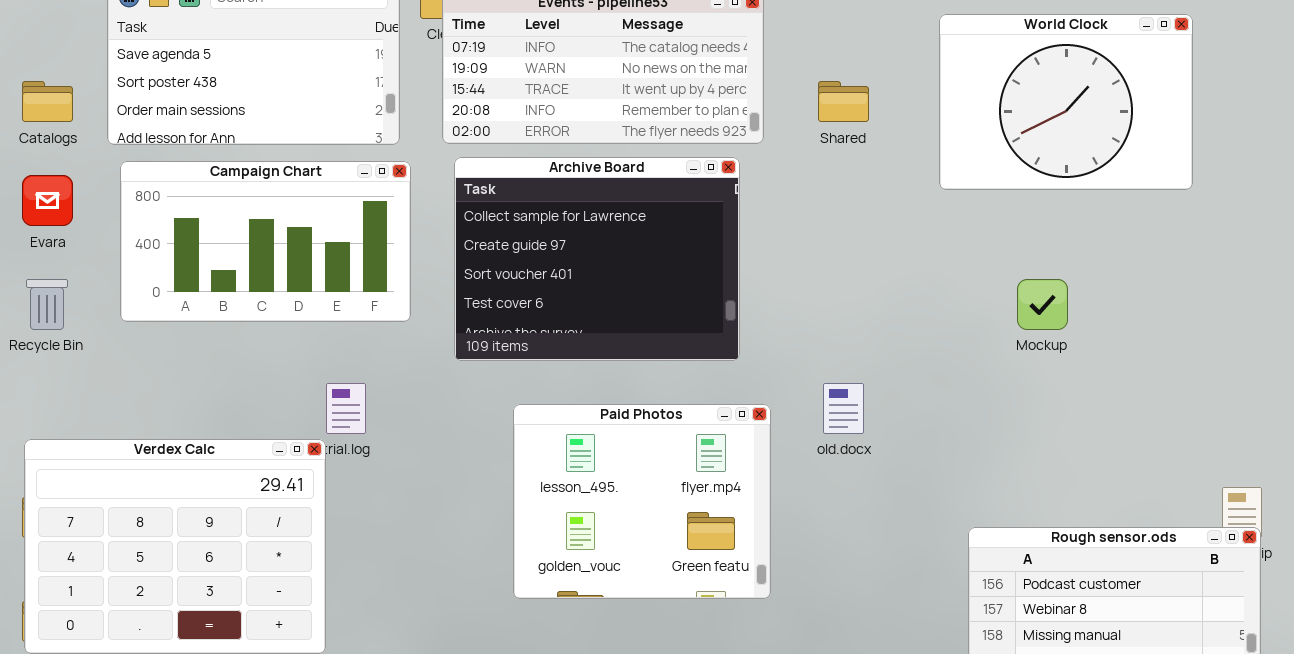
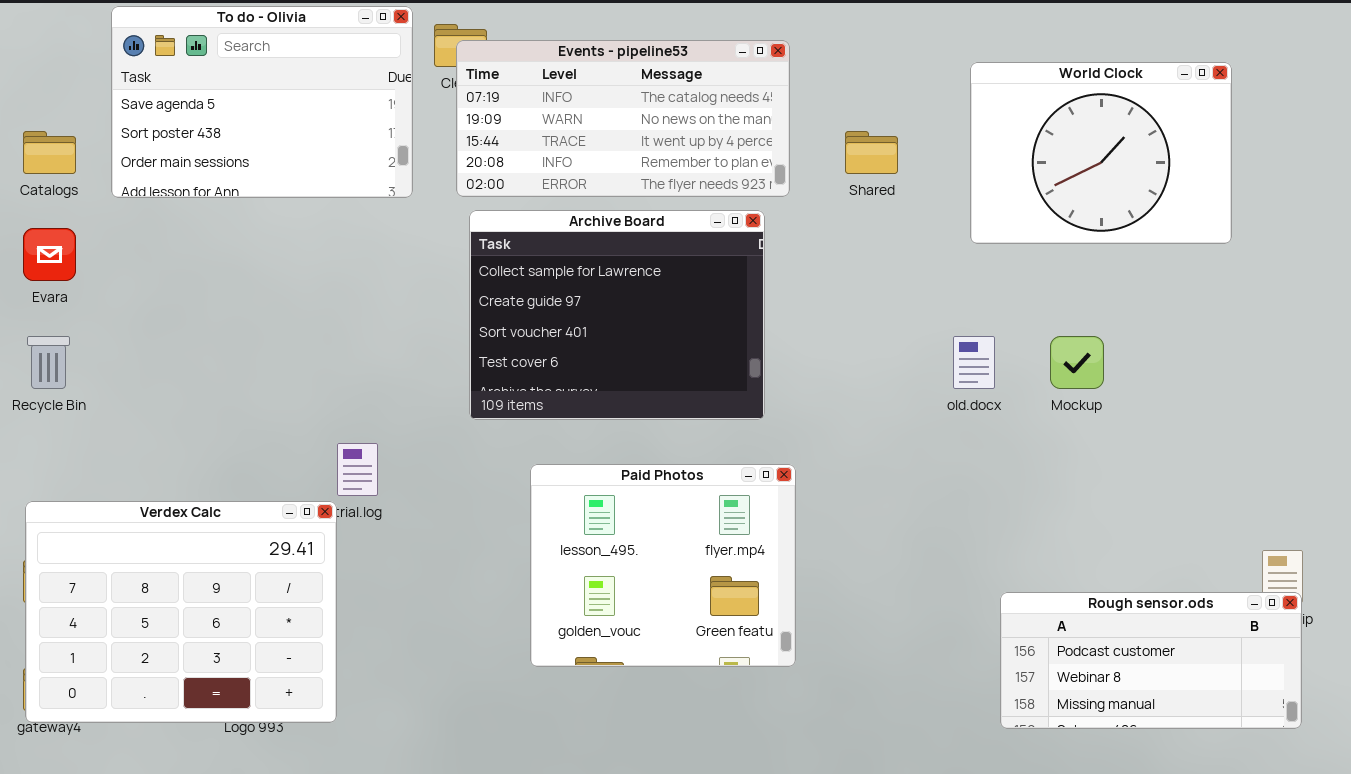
Campaign Chart: [120,161,411,322] -> none, closed
old.docx: [823,383,864,434] -> [953,336,995,389], moved

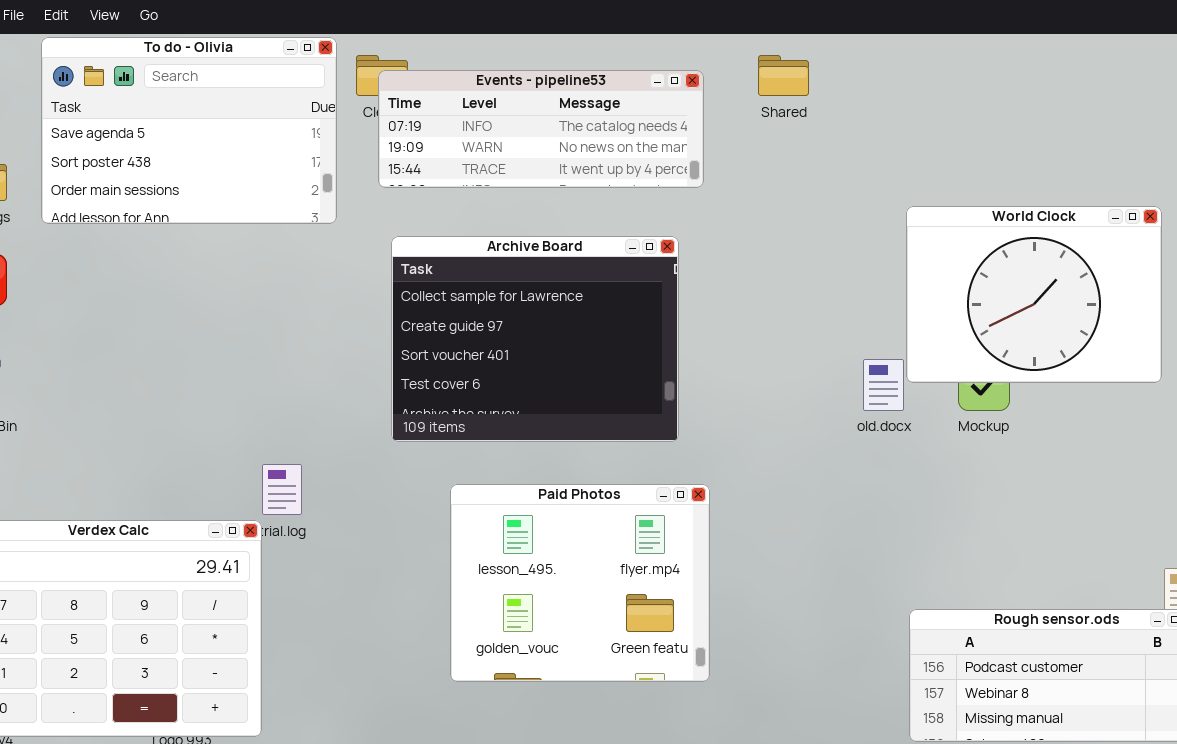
Events - pipeline53: [456,40,790,197] -> [378,70,704,188], resized
World Clock: [970,62,1232,244] -> [906,206,1162,383], moved
Shared: [845,131,898,174] -> [758,55,809,96], moved

